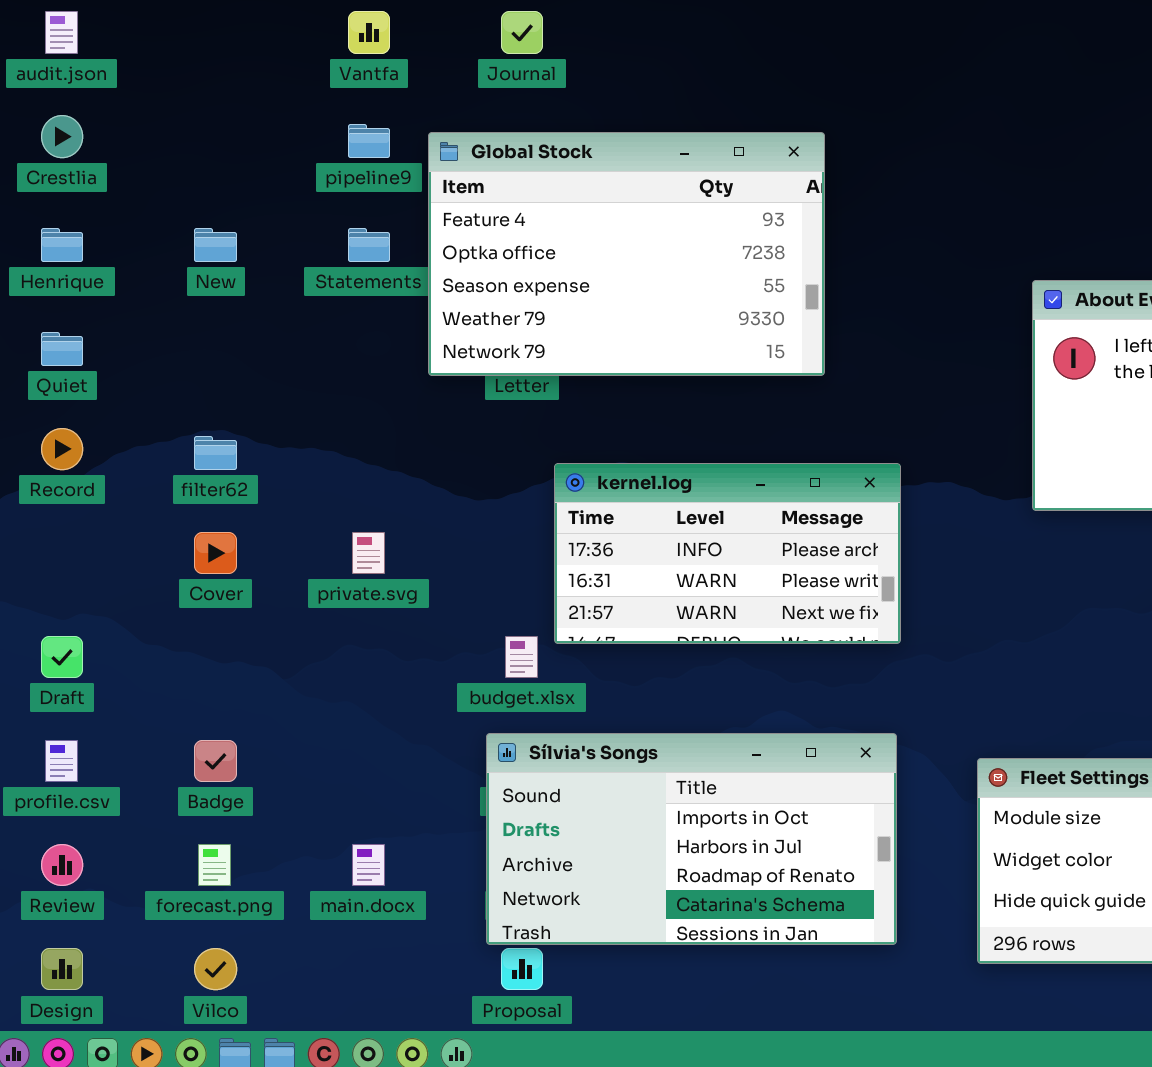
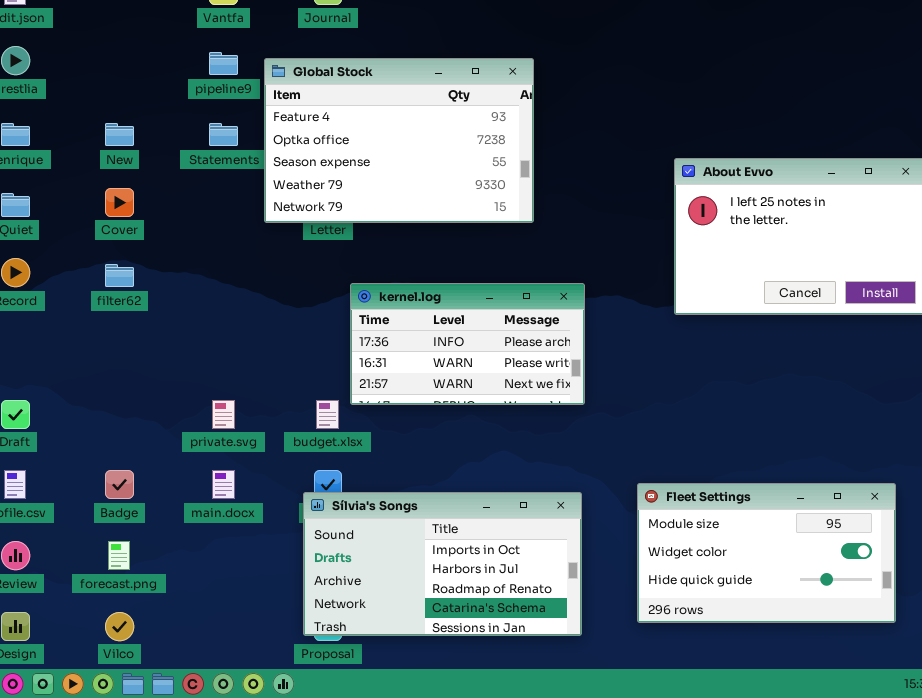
Cover: [194,532,237,574] -> [105,188,134,217], moved
private.svg: [352,532,385,574] -> [212,400,235,429], moved
Sílvia's Songs: [486,733,897,945] -> [303,492,582,636], moved
main.docx: [352,844,385,886] -> [212,470,235,499], moved

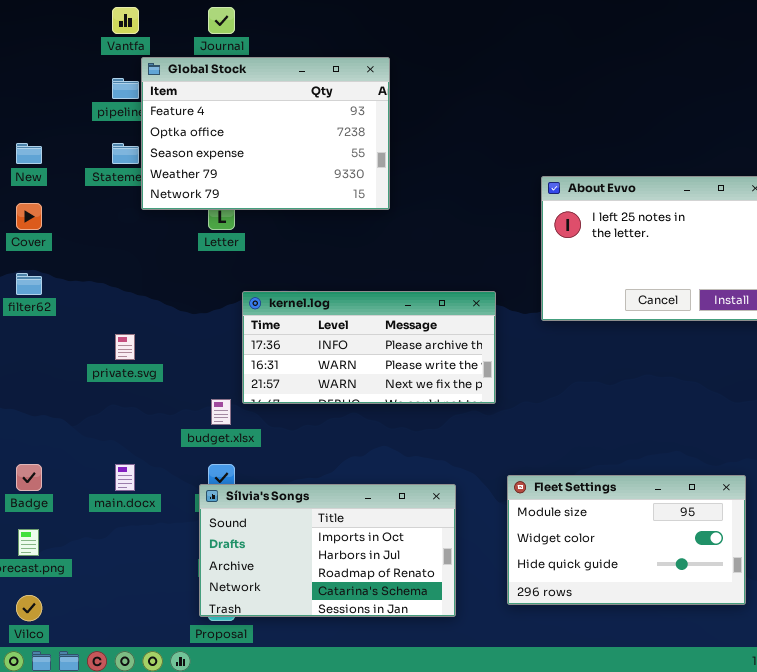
Global Stock: [264,58,534,223] -> [141,57,390,210], moved
kernel.log: [350,283,585,405] -> [242,291,496,404], resized
private.svg: [212,400,235,429] -> [115,334,135,360], moved

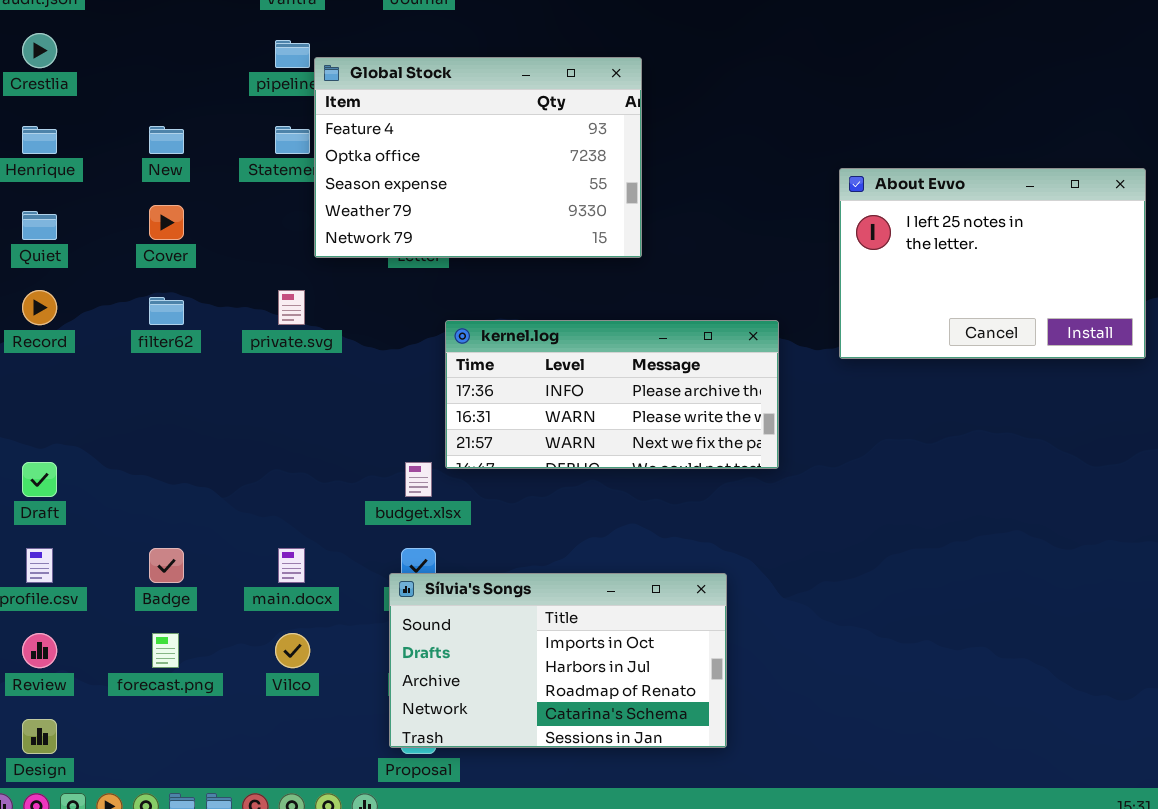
Global Stock: [141,57,390,210] -> [314,57,642,258], moved
private.svg: [115,334,135,360] -> [278,290,305,325], moved
Fleet Settings: [507,475,746,605] -> none, closed
Vilco: [16,595,42,621] -> [275,633,310,668], moved

